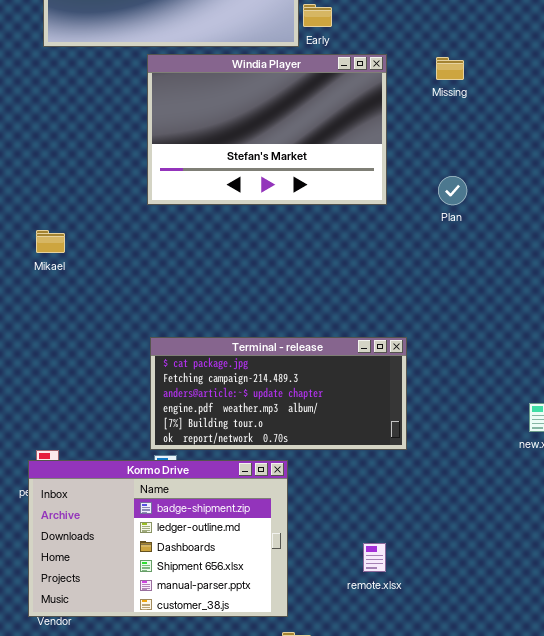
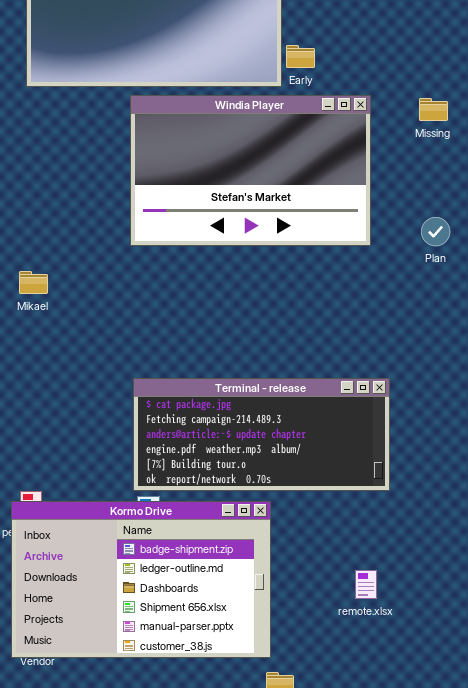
remote.xlsx: [363,543,386,572] -> [355,570,377,599], moved

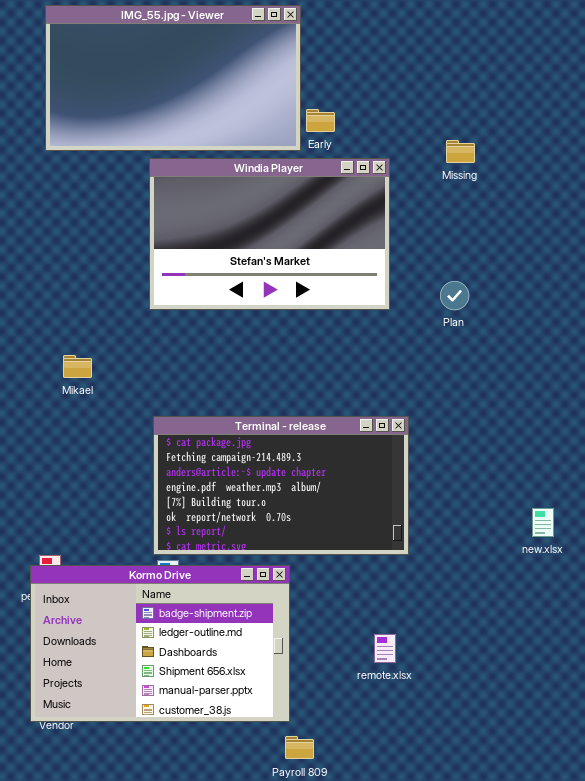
Missing: [419,98,448,121] -> [446,140,475,163], moved
Mikael: [19,271,48,294] -> [63,355,92,378], moved
Terminal - release: [133,378,390,491] -> [153,416,409,555], resized

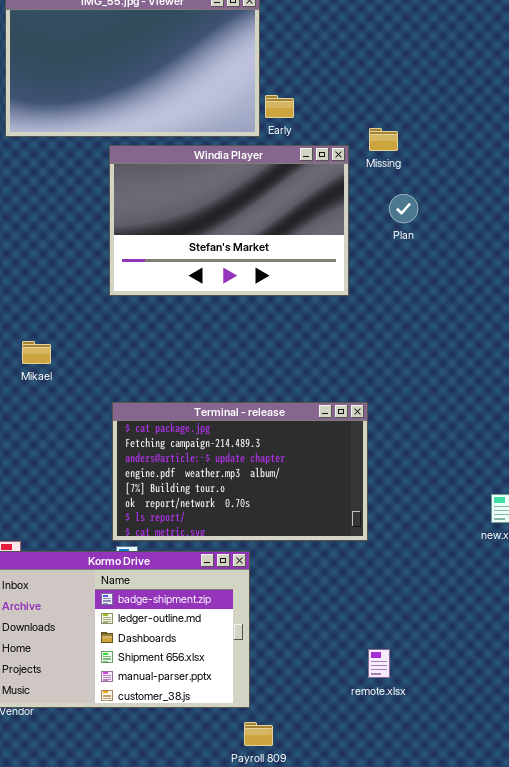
Missing: [446,140,475,163] -> [369,128,398,151], moved
Plan: [440,281,469,310] -> [389,194,418,223], moved
remote.xlsx: [374,634,396,663] -> [368,649,390,678], moved

